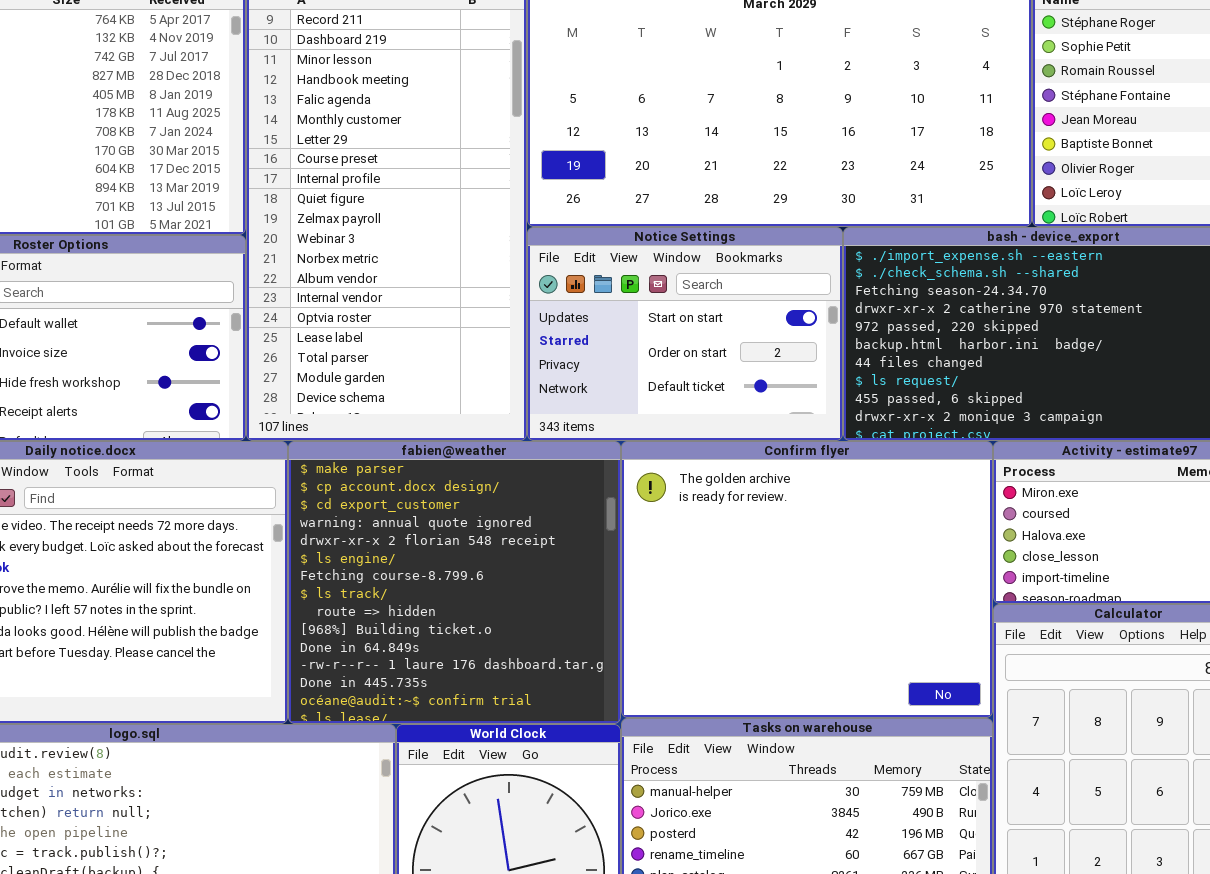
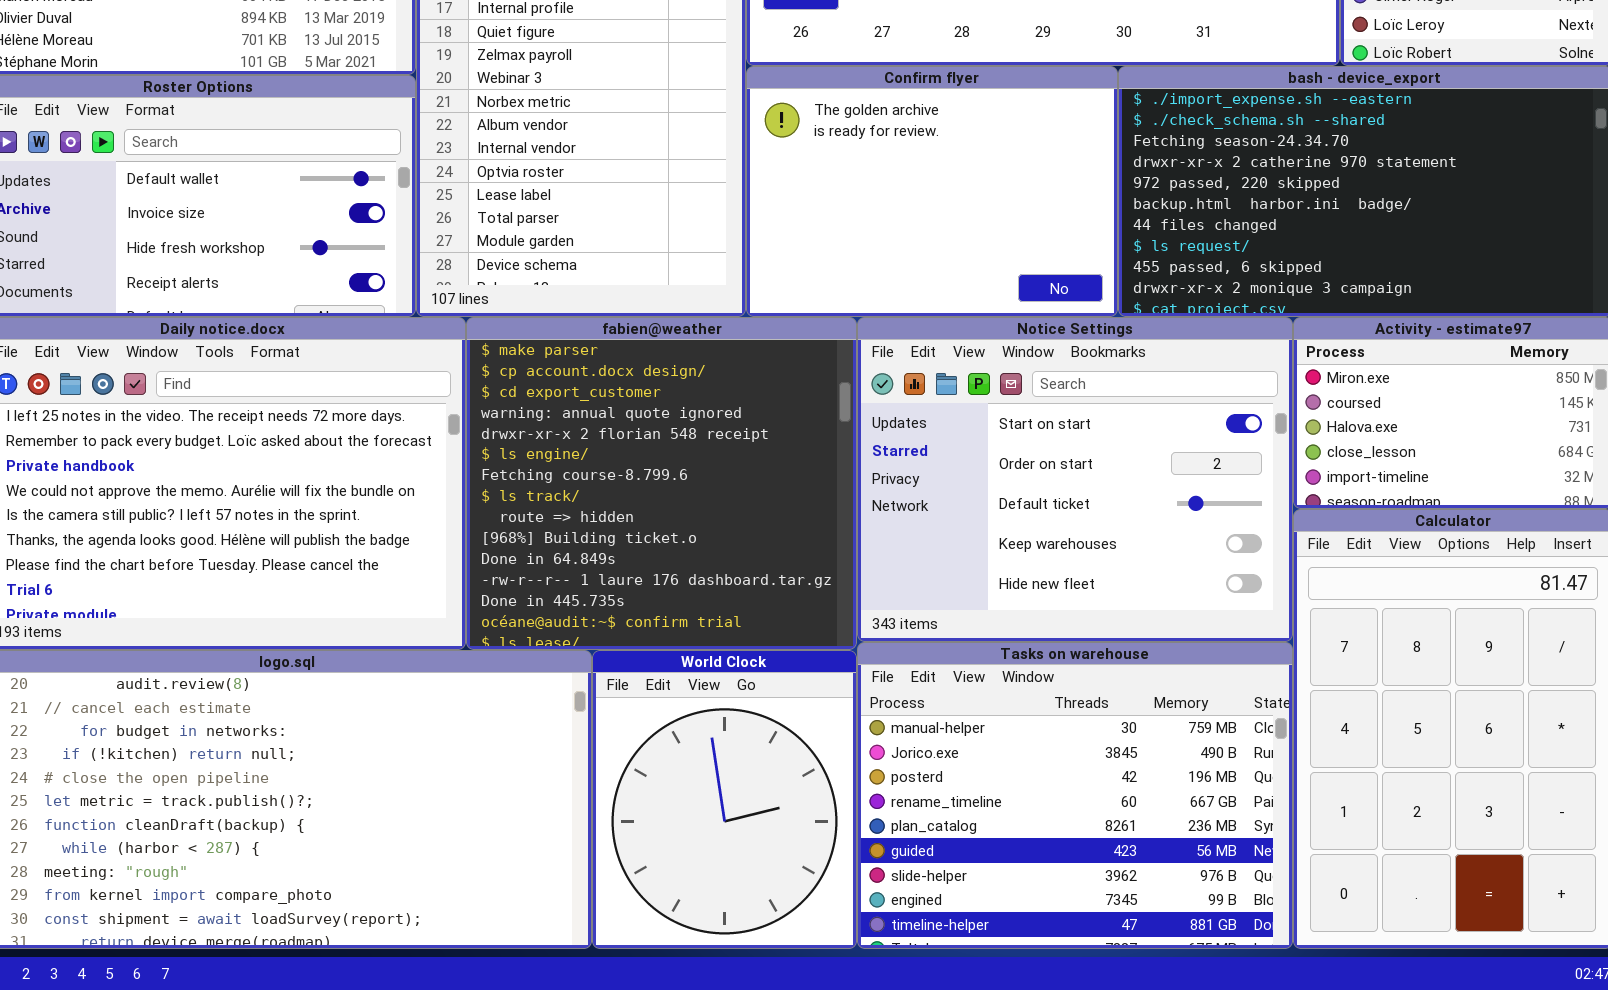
Notice Settings: [527,227,843,441] -> [857,317,1293,642], moved, resized
Confirm flyer: [621,441,993,718] -> [746,66,1118,317], moved, resized

